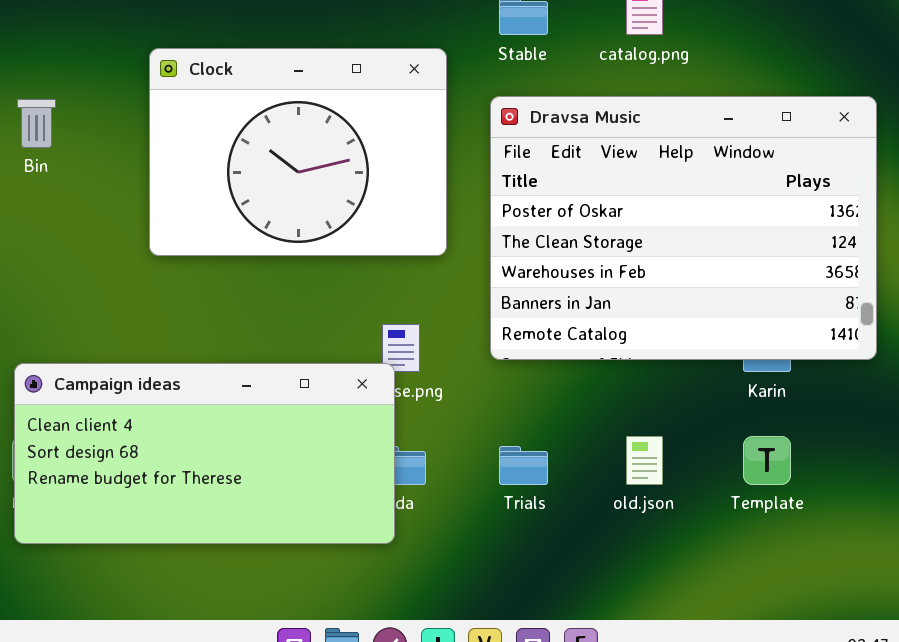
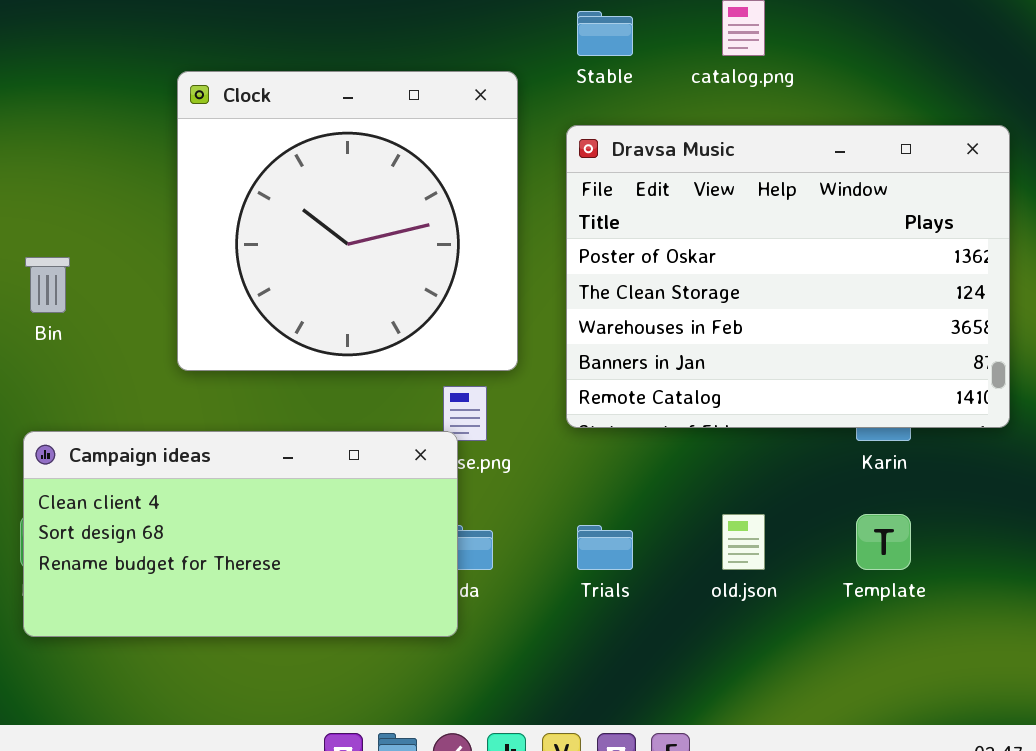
Clock: [149,48,447,256] -> [177,71,518,371], resized
Bin: [17,99,56,148] -> [25,257,70,313], moved

